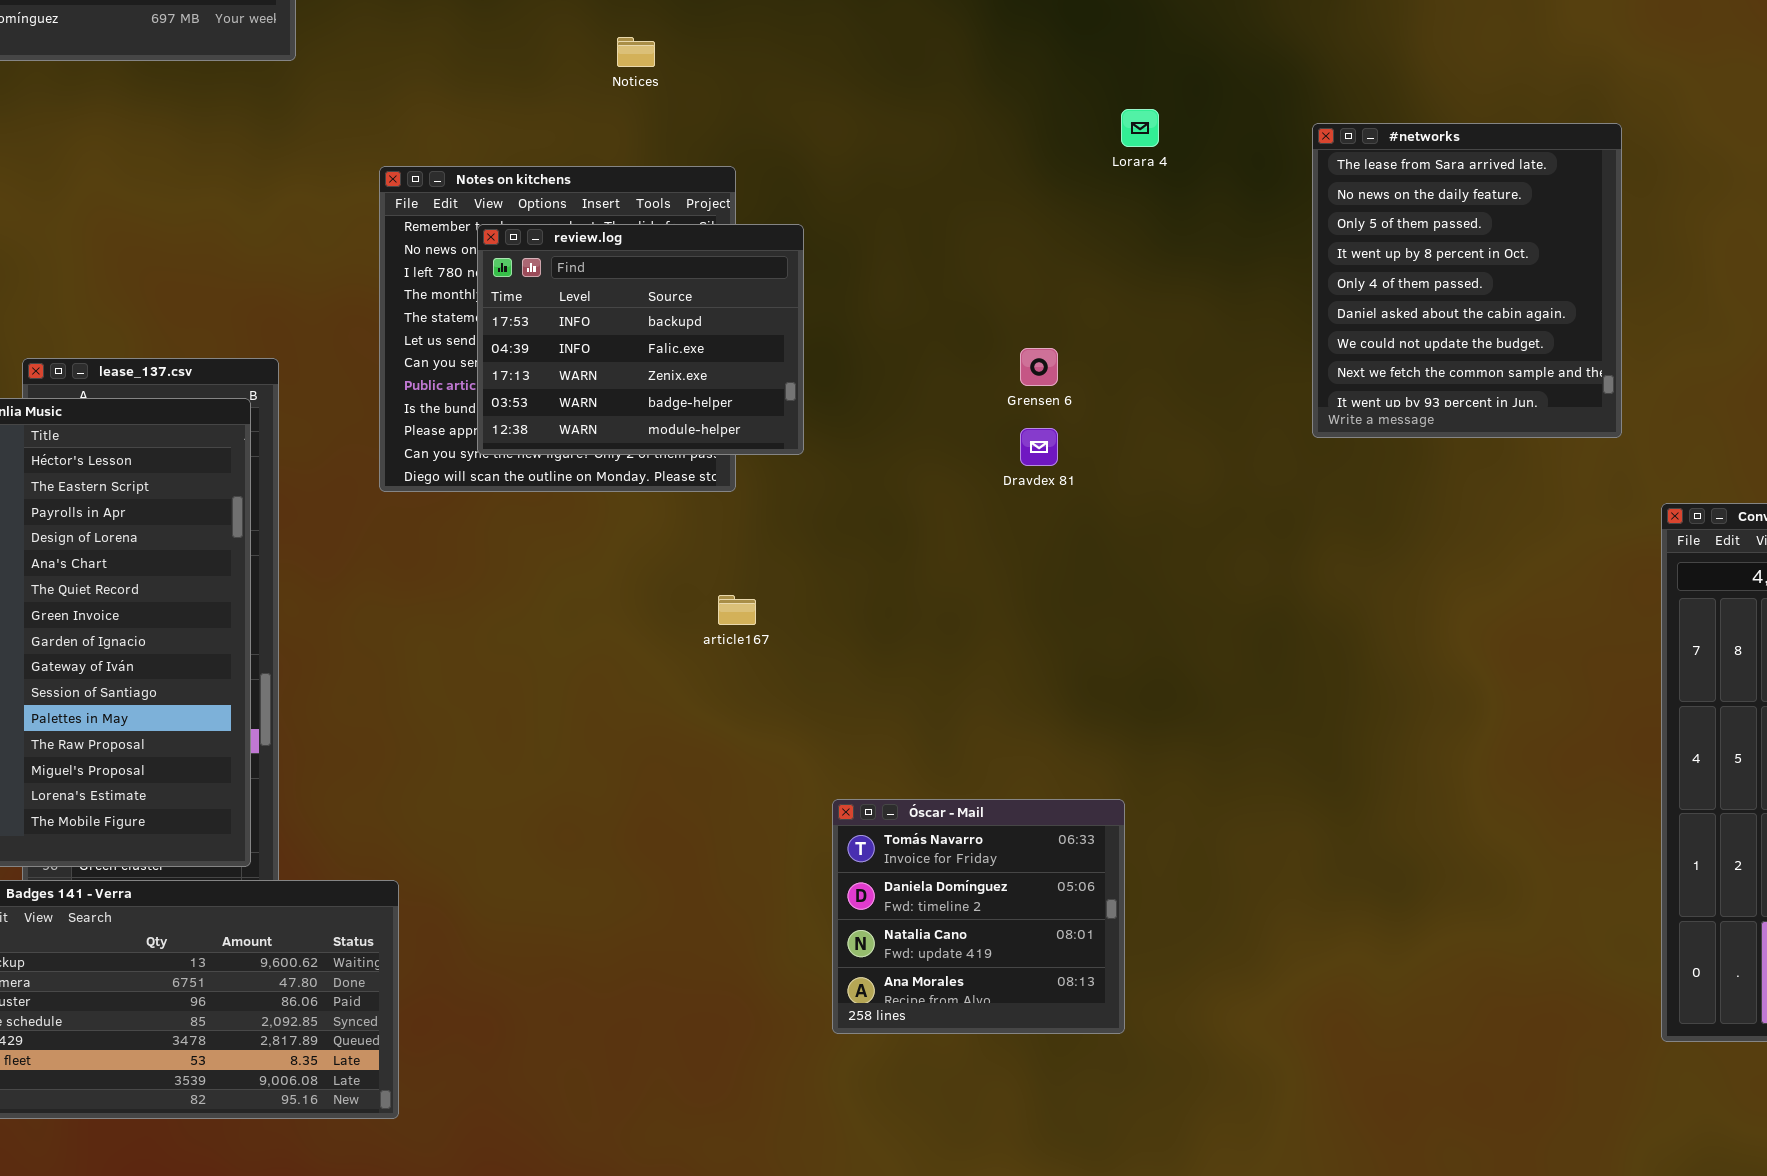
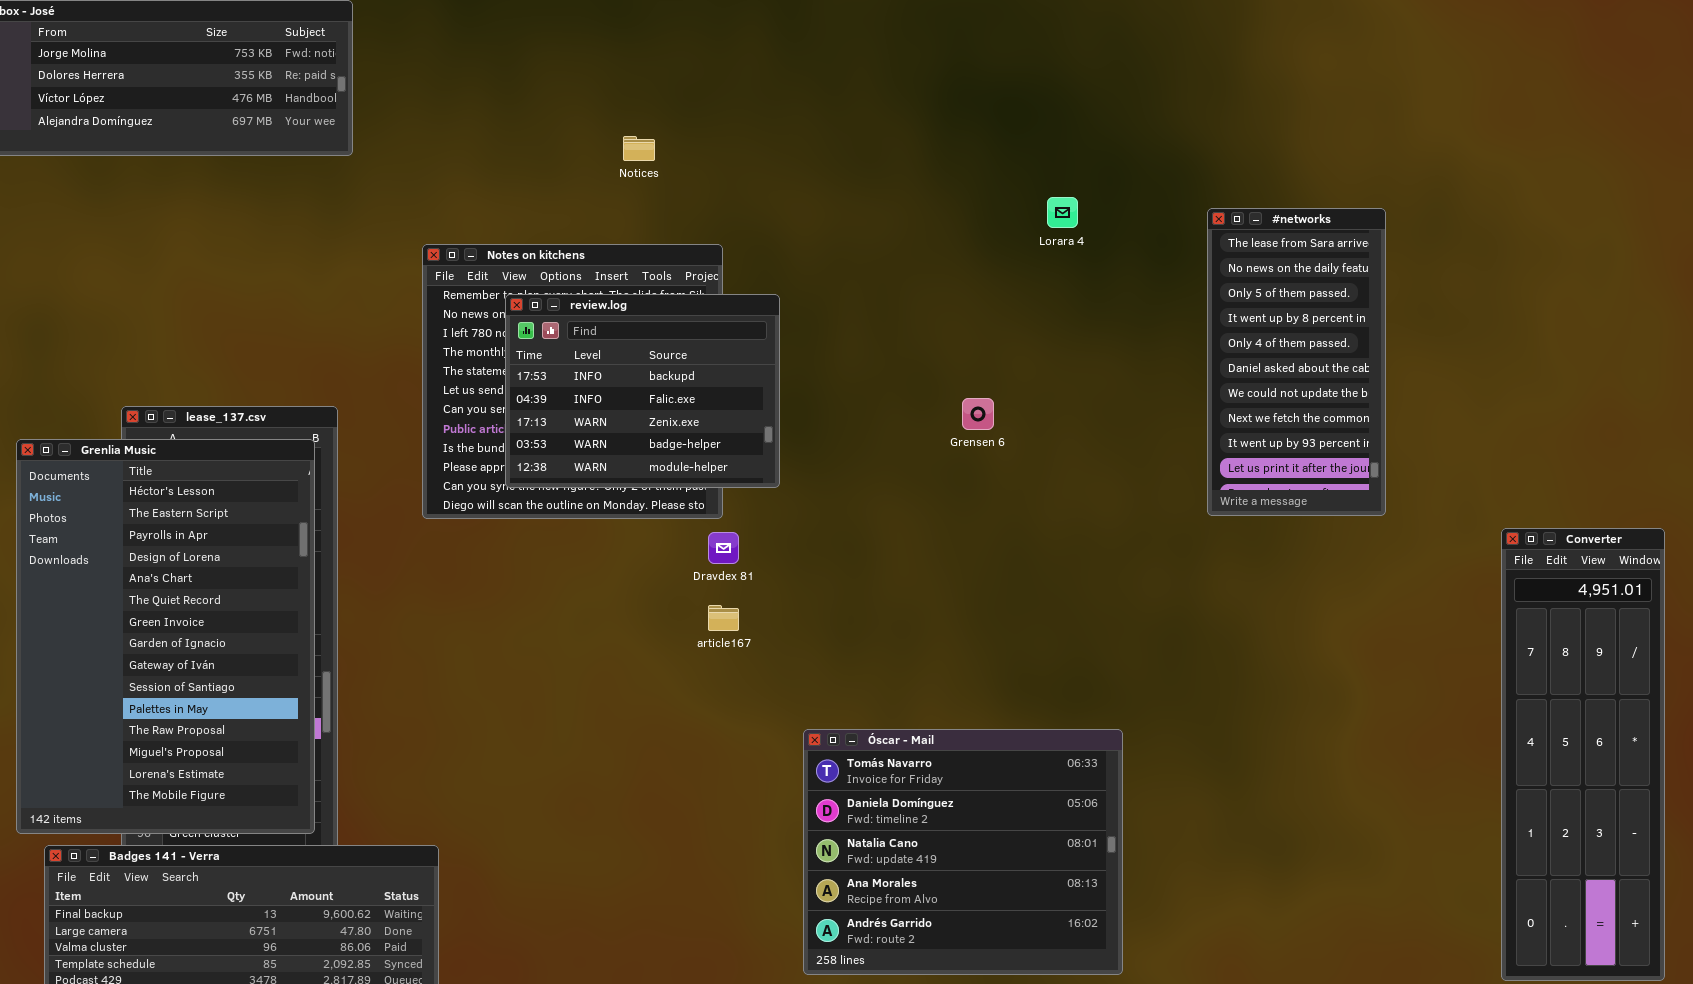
#networks: [1312,123,1622,438] -> [1207,208,1386,516], resized
Dravdex 81: [1020,428,1058,466] -> [708,532,739,564], moved
Óscar - Mail: [832,799,1125,1034] -> [803,729,1123,975], resized

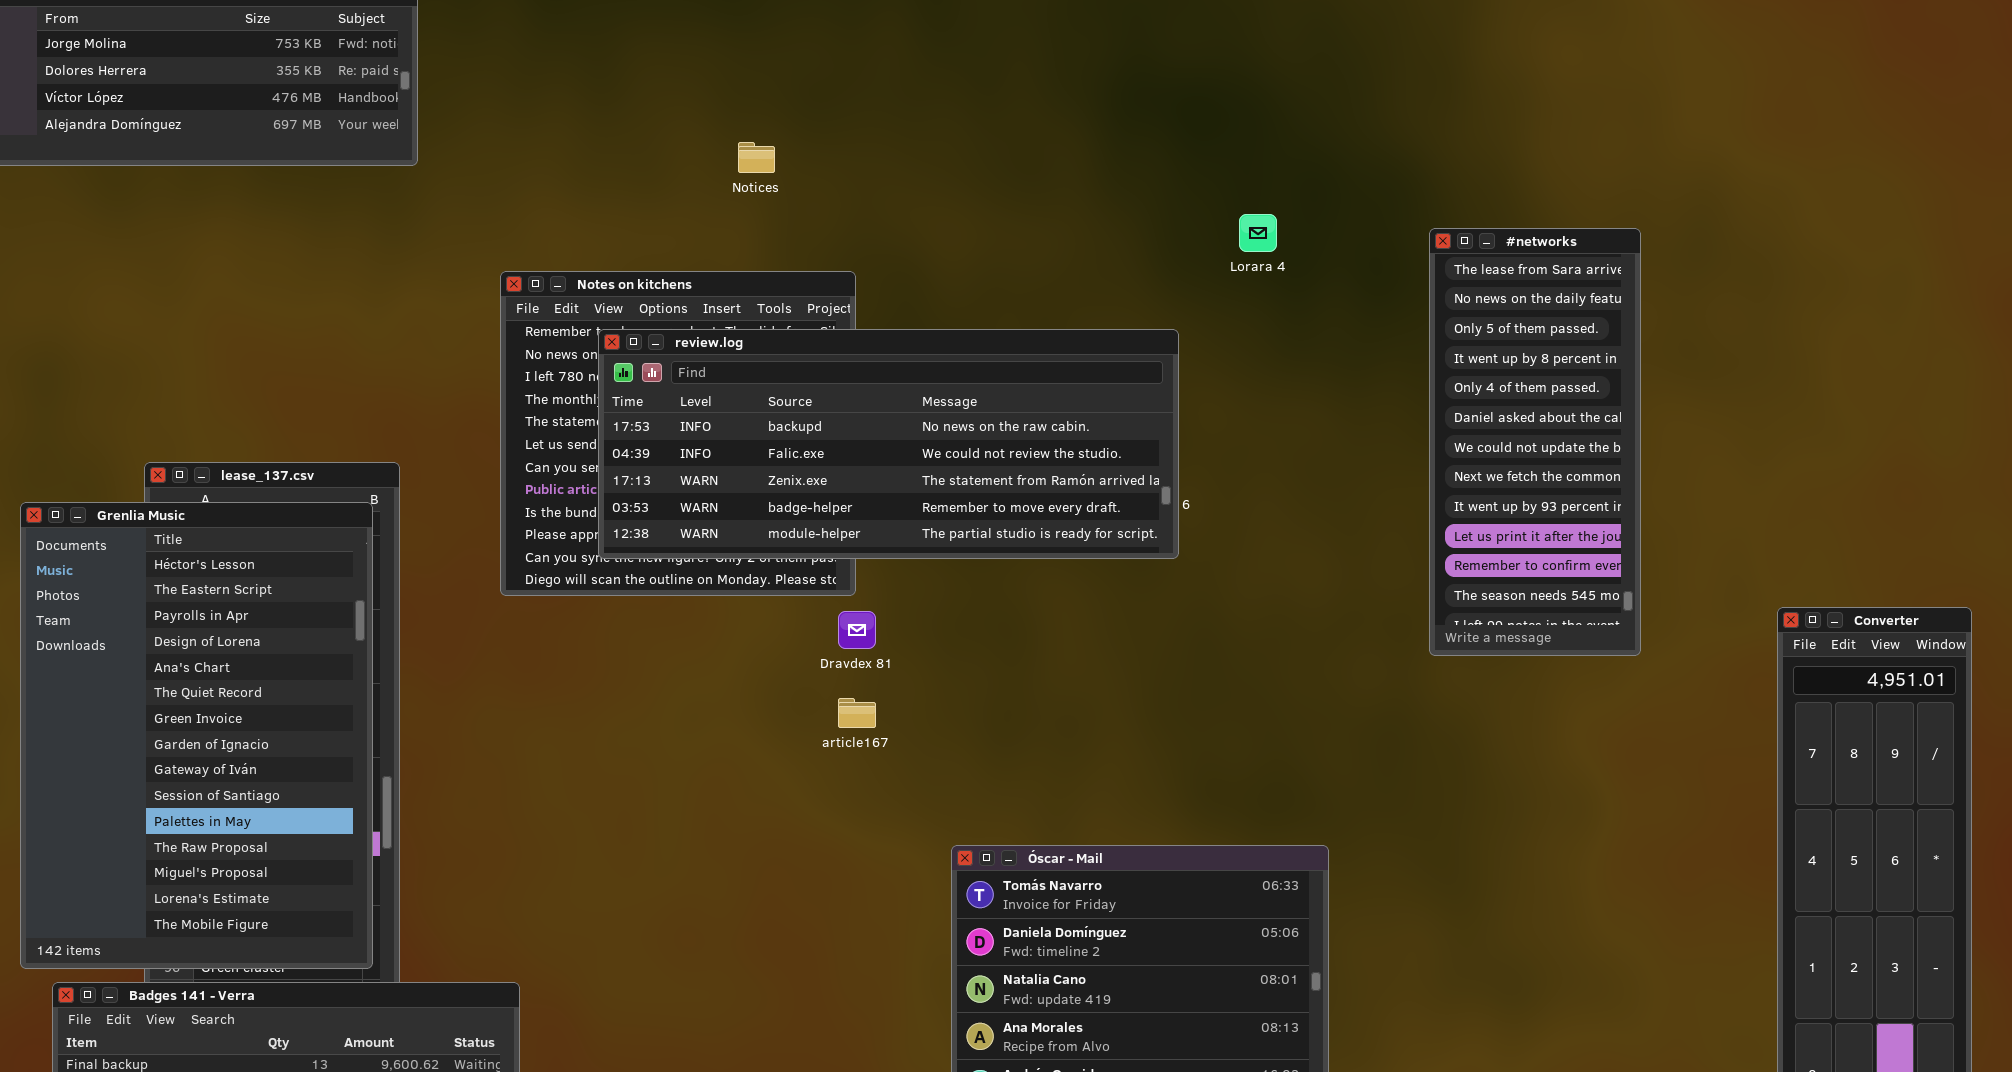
#networks: [1207,208,1386,516] -> [1429,228,1641,656], resized
review.log: [505,294,780,488] -> [598,329,1179,559], resized

